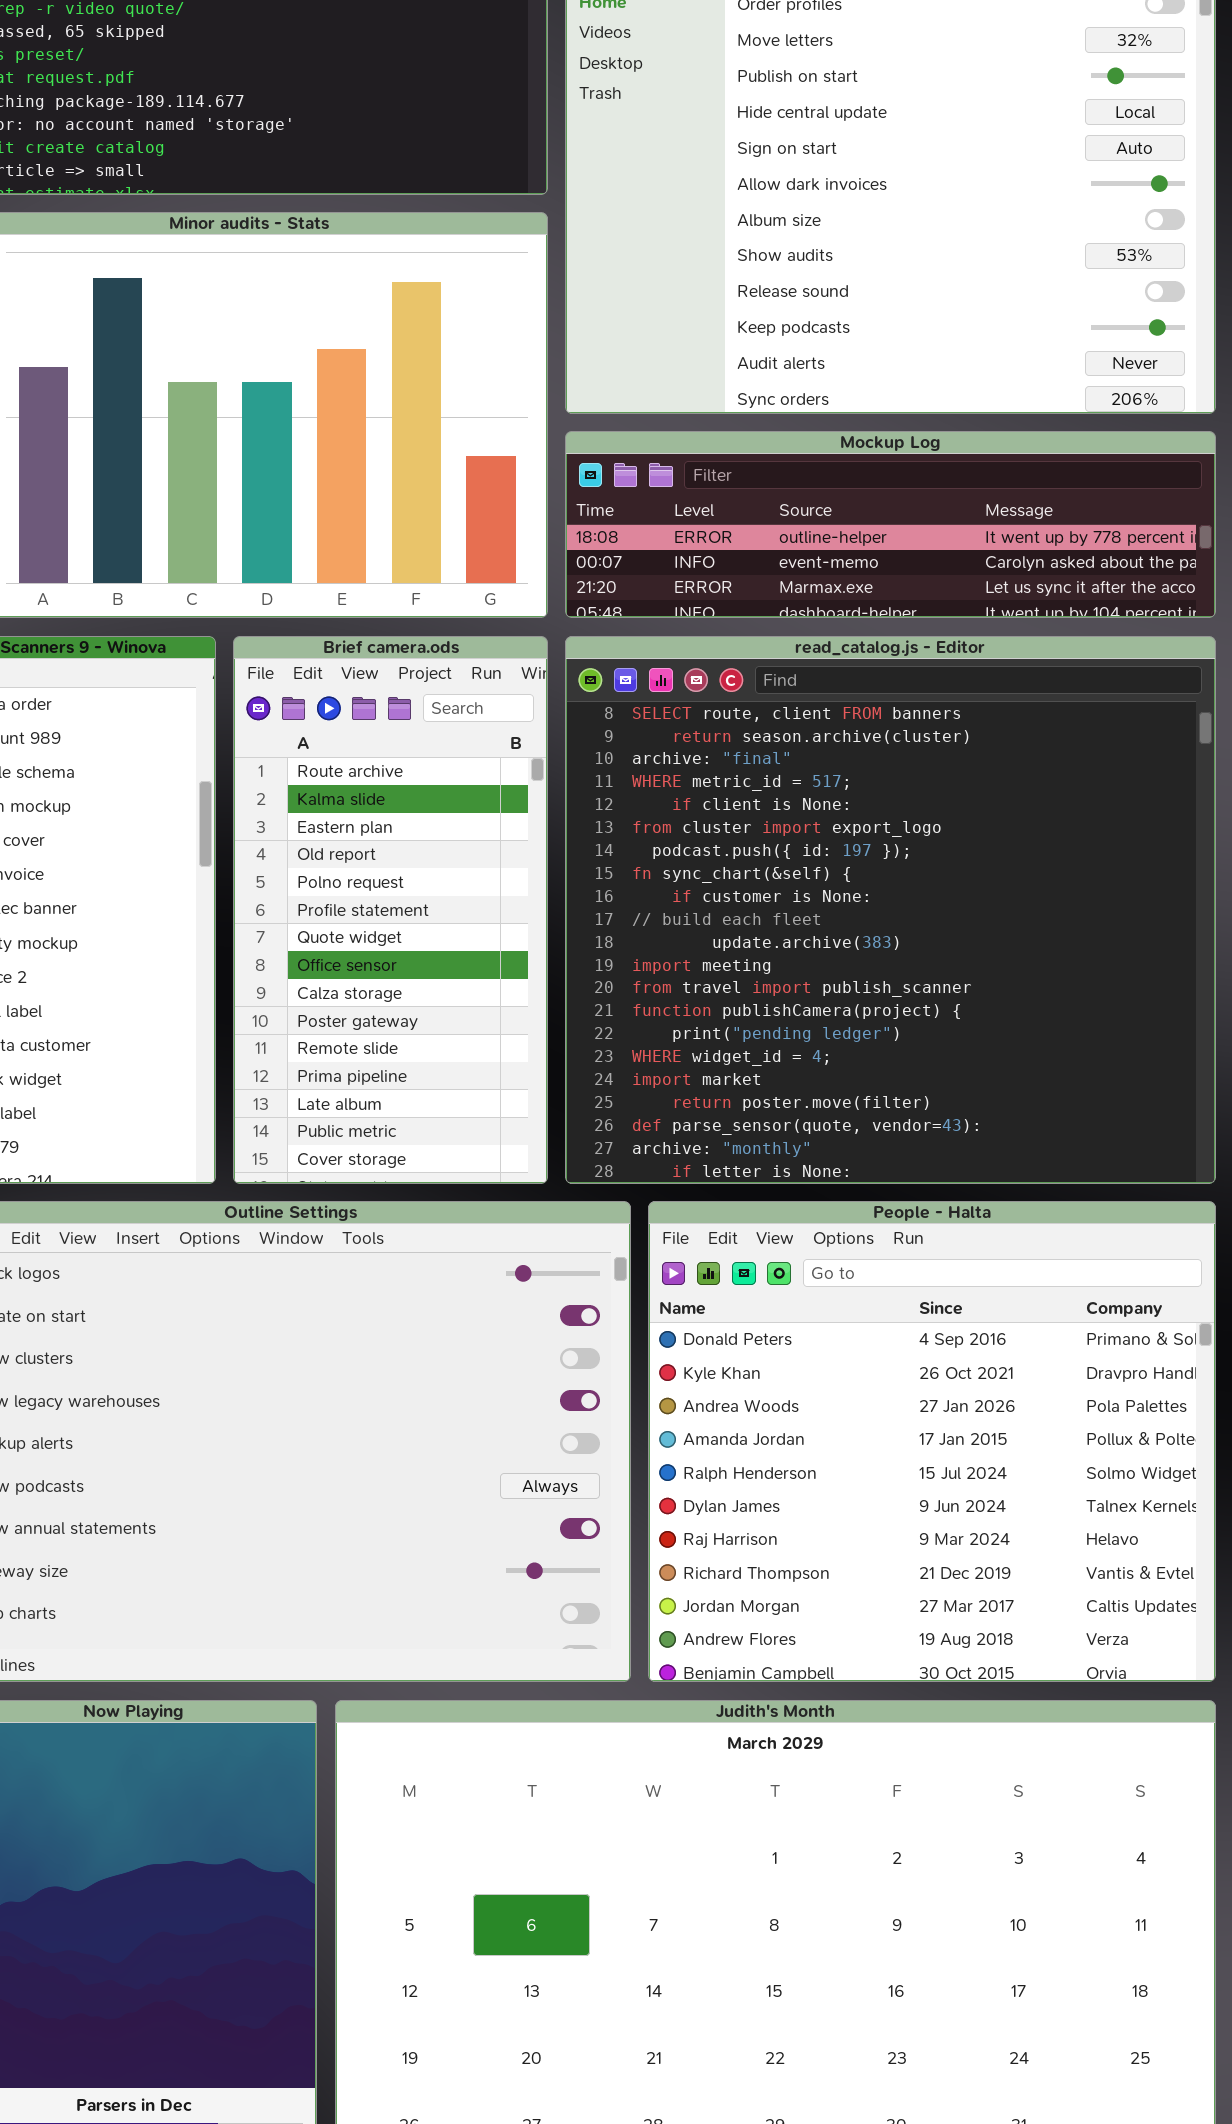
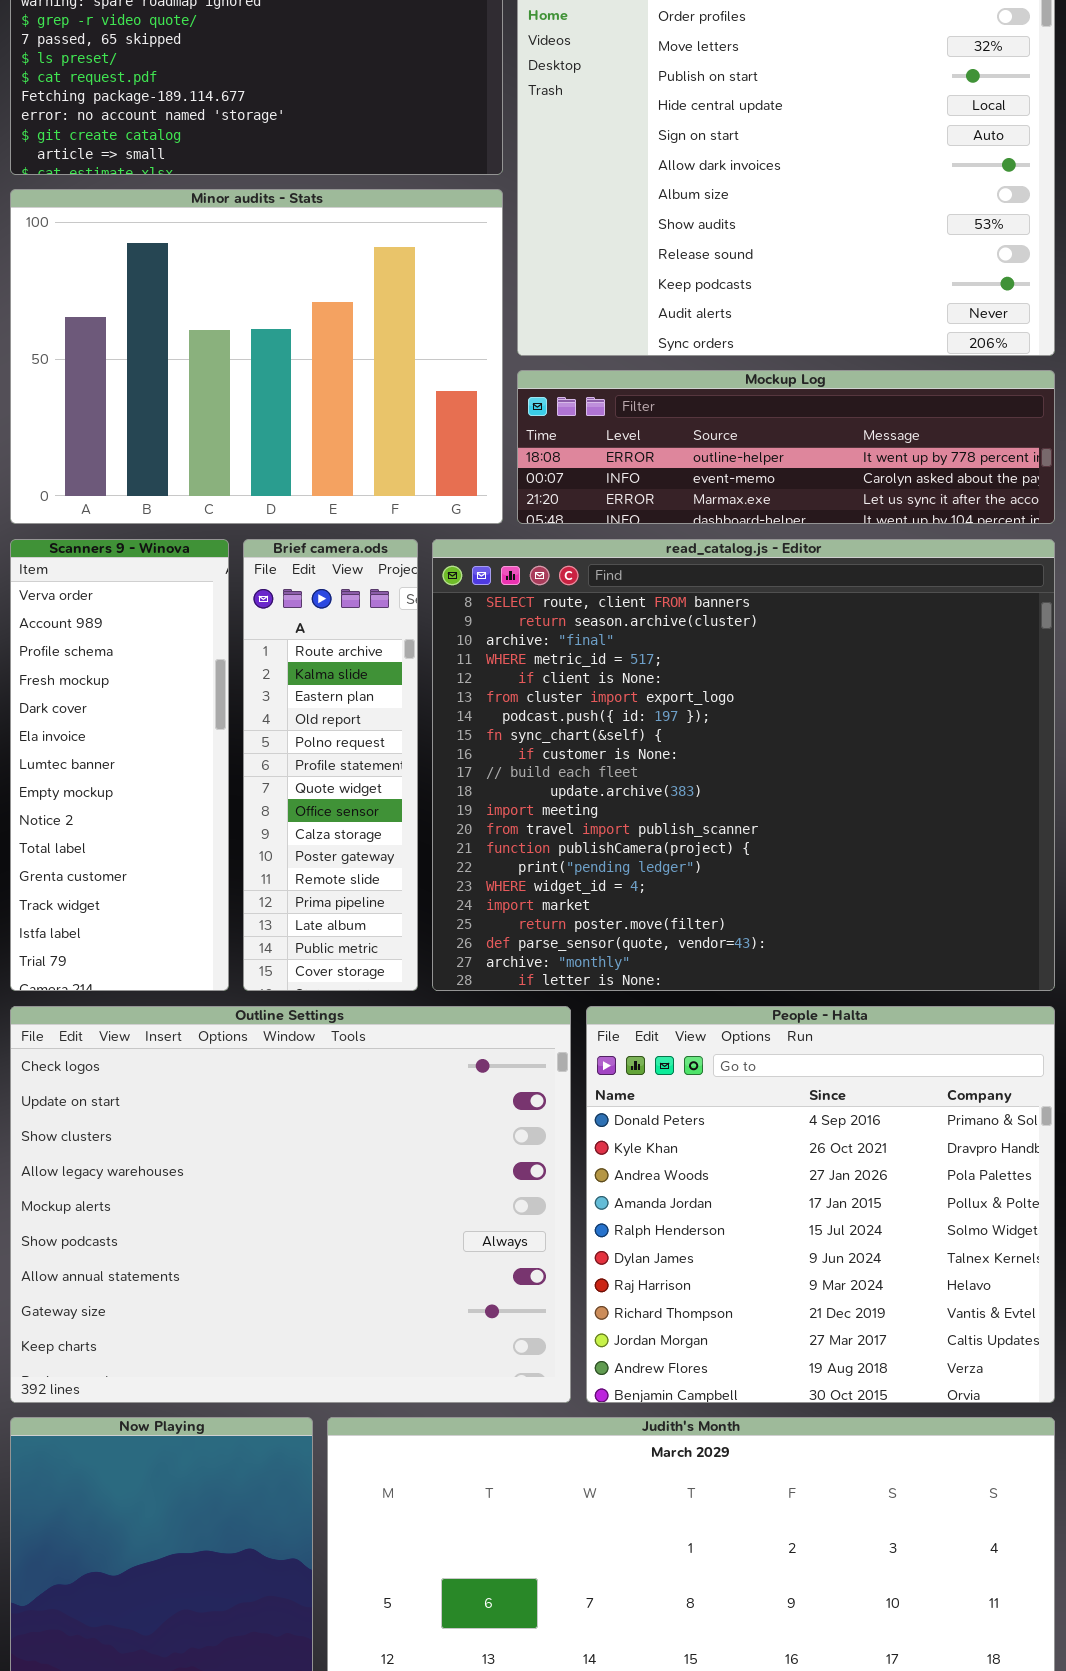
Brief camera.ods: [233,636,548,1184] -> [243,539,418,991], resized
read_catalog.js - Editor: [565,636,1216,1184] -> [432,539,1055,991], resized

